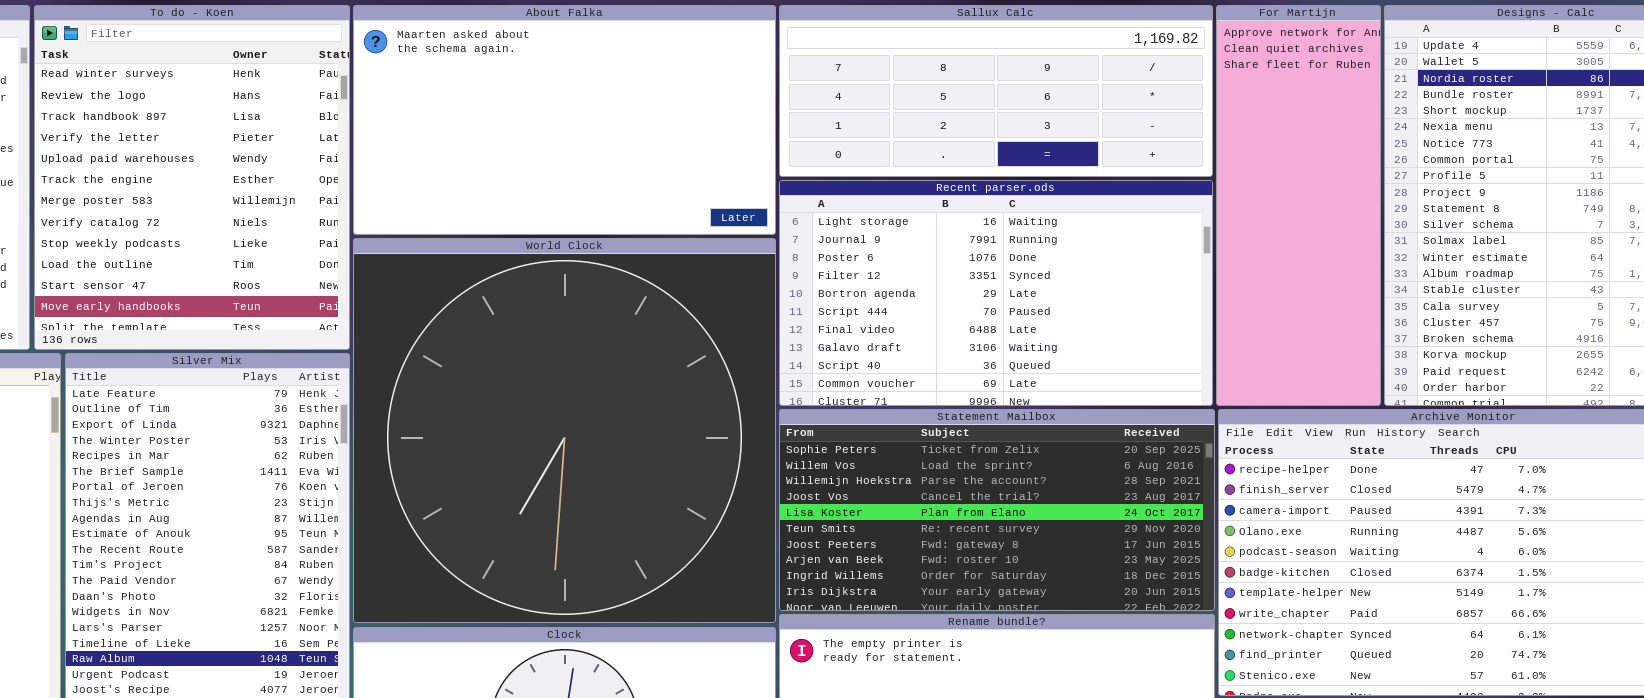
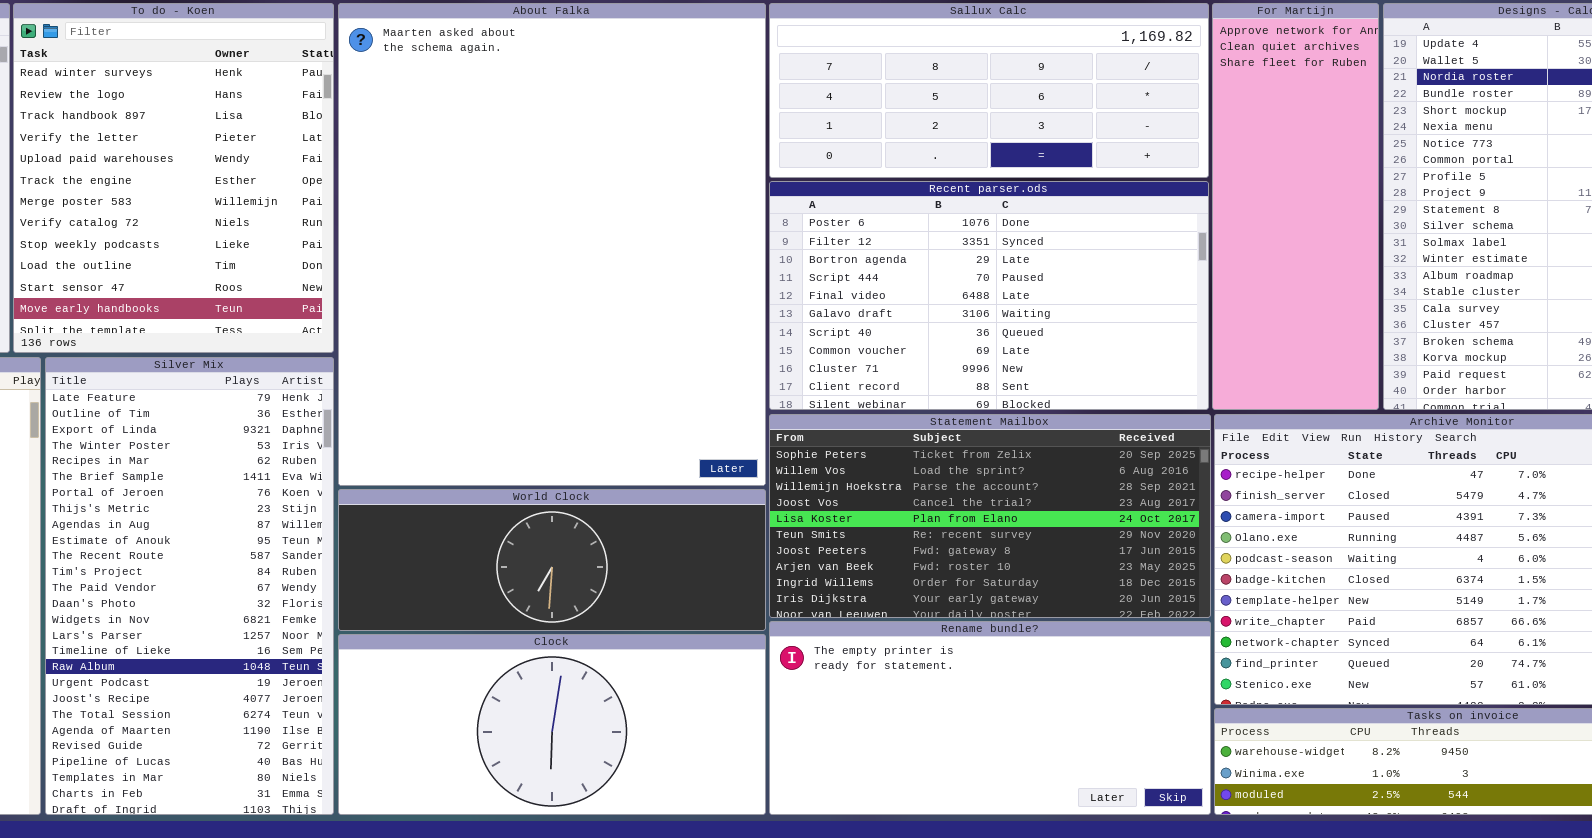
About Falka: [353,5,776,235] -> [338,3,766,486], resized
Recent parser.ods: [779,180,1213,406] -> [769,181,1209,410], scrolled down 2 rows
World Clock: [353,238,776,623] -> [338,489,766,631], resized

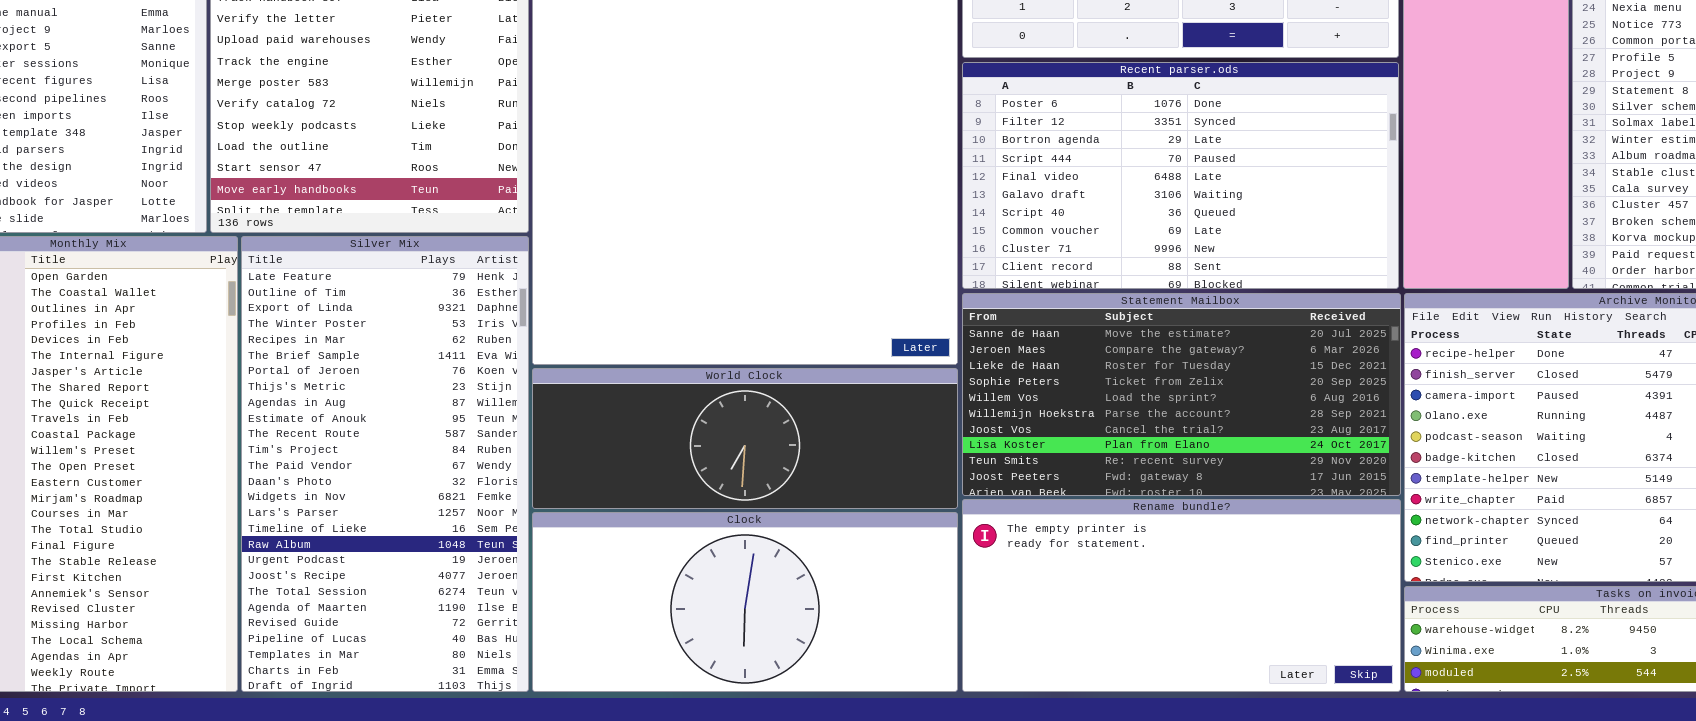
Statement Mailbox: [769,414,1211,618] -> [962,293,1401,496], scrolled up 3 rows

